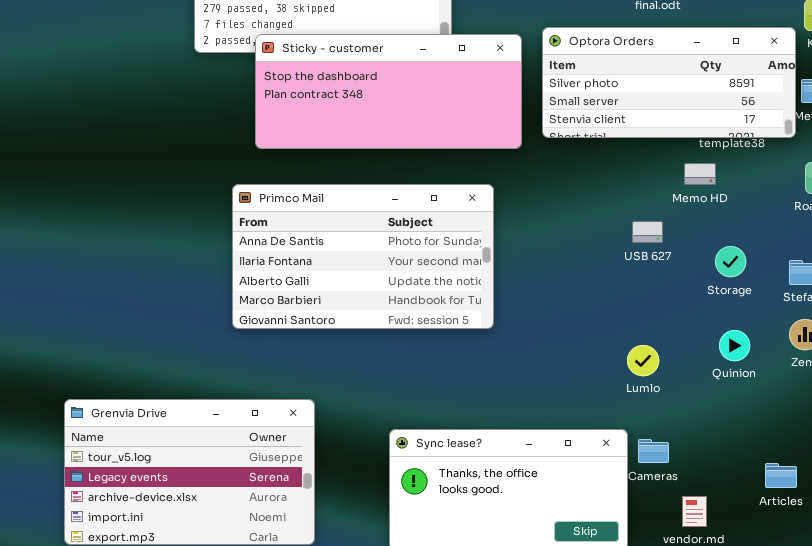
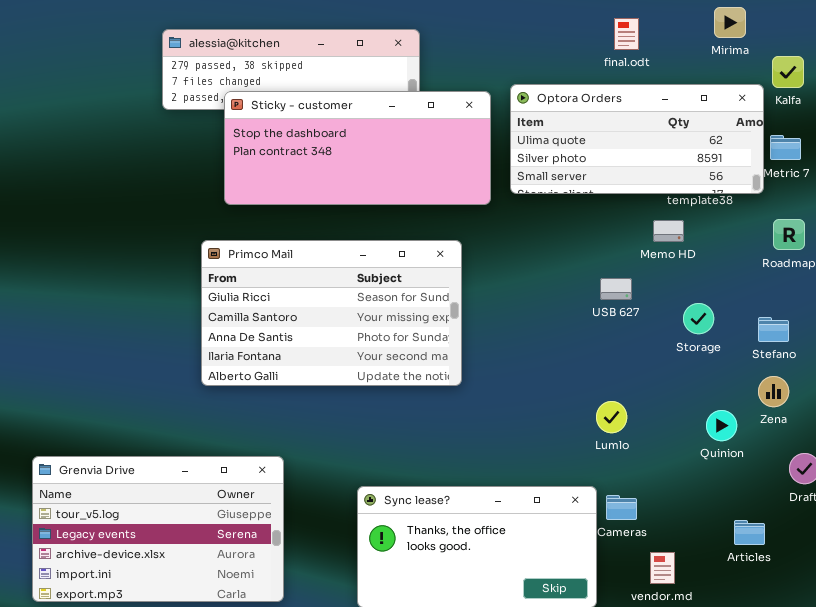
Optora Orders: [542,27,796,138] -> [510,84,764,194], scrolled up 1 row
Primco Mail: [232,184,494,329] -> [201,240,462,386], scrolled up 2 rows
Quinion: [719,330,750,361] -> [706,410,737,441], moved

